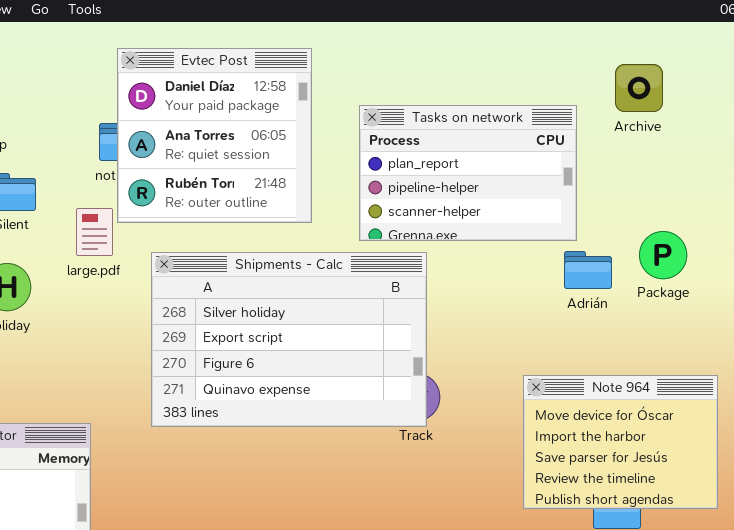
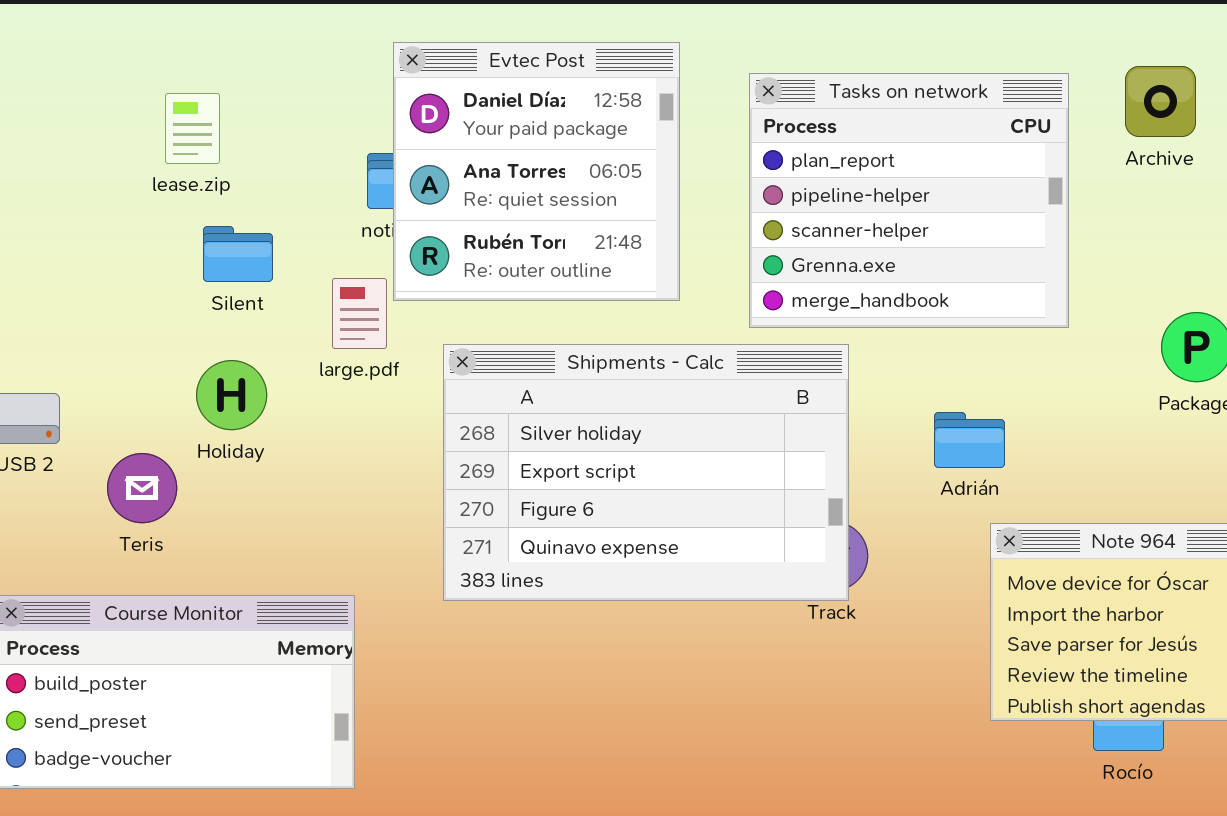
Tasks on network: [359,105,577,241] -> [749,73,1069,328], resized
Adrián: [564,251,612,289] -> [934,412,1005,468], moved

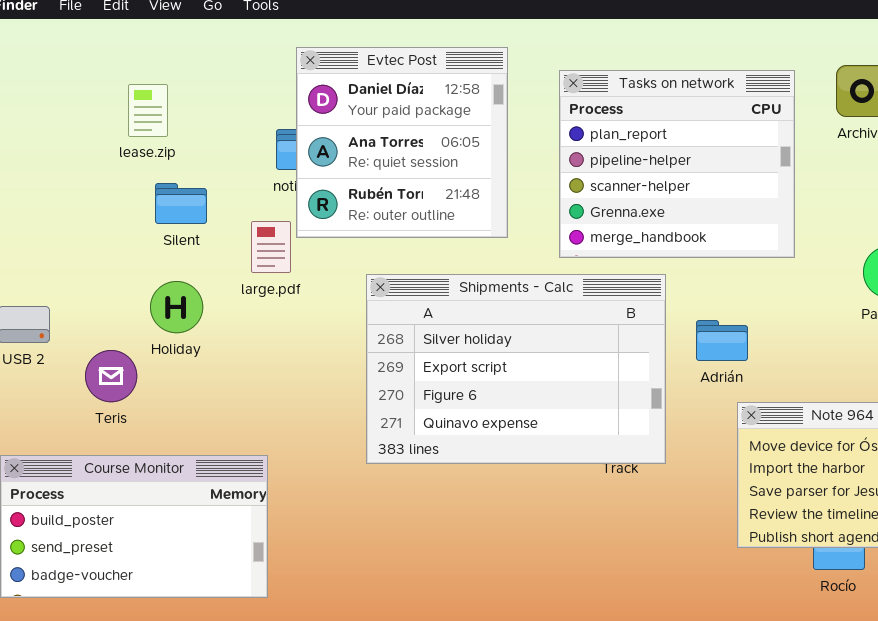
Shipments - Calc: [443,344,849,601] -> [366,274,666,464], moved

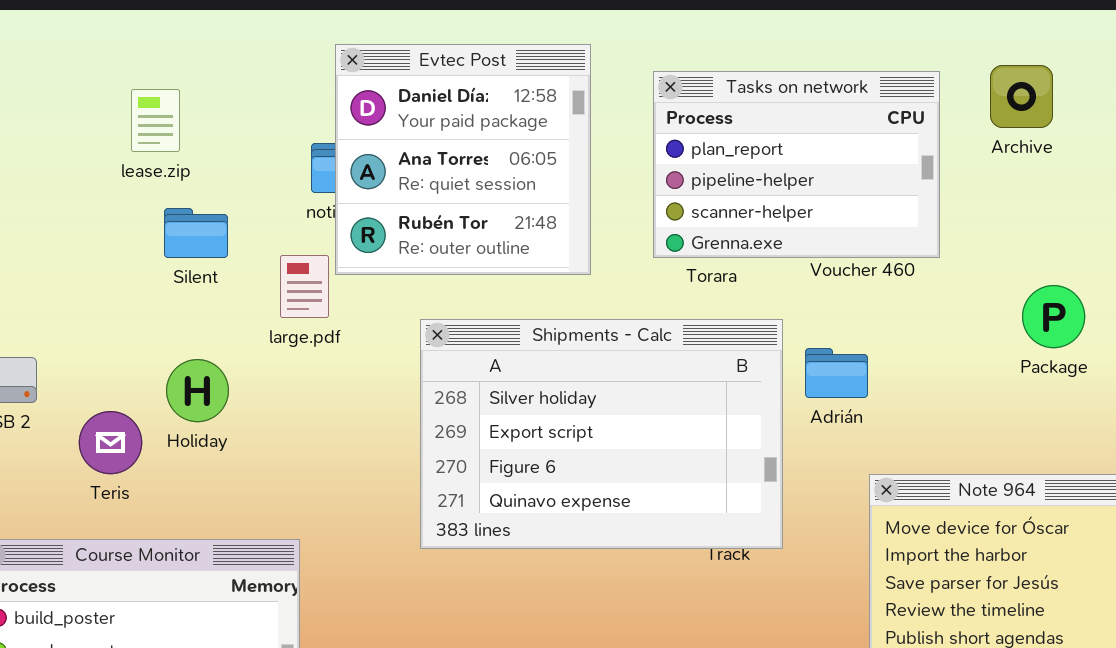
Tasks on network: [559,70,795,258] -> [653,71,940,258], resized
Holiday: [150,281,203,333] -> [166,359,229,422], moved
Adrián: [696,320,748,361] -> [805,348,868,398], moved

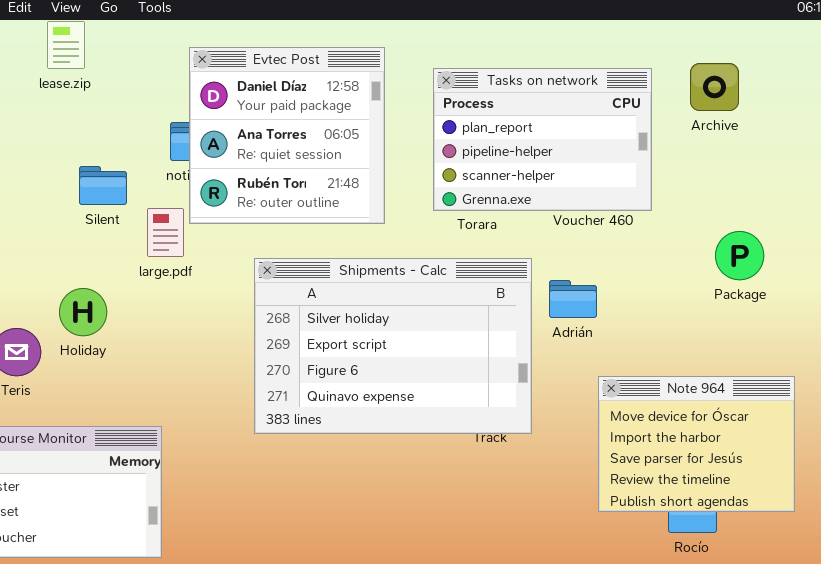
lease.zip: [131,89,180,152] -> [47,21,85,69], moved
Silent: [164,208,228,258] -> [79,166,127,205], moved

